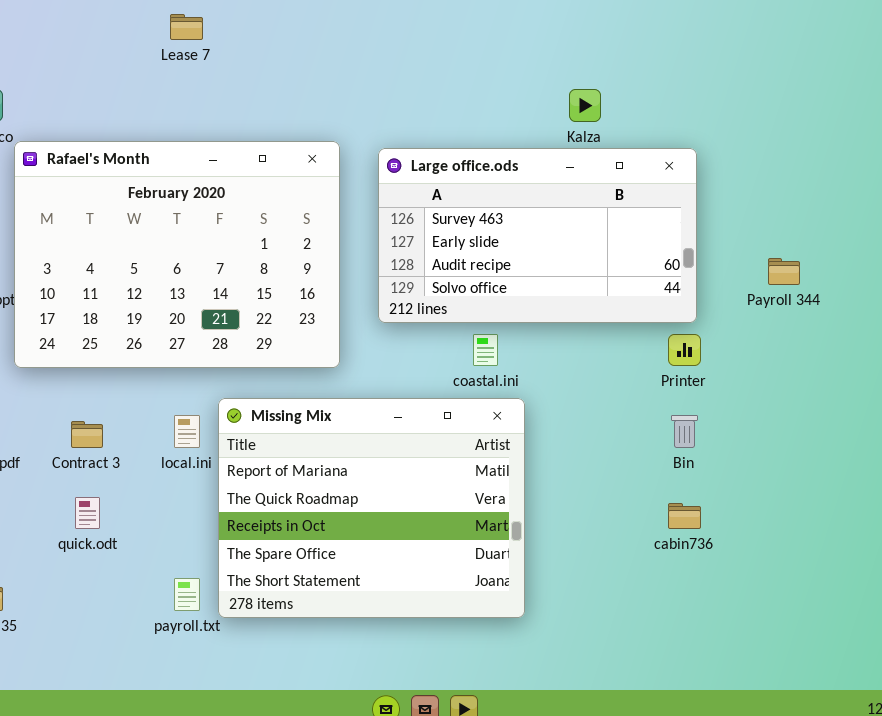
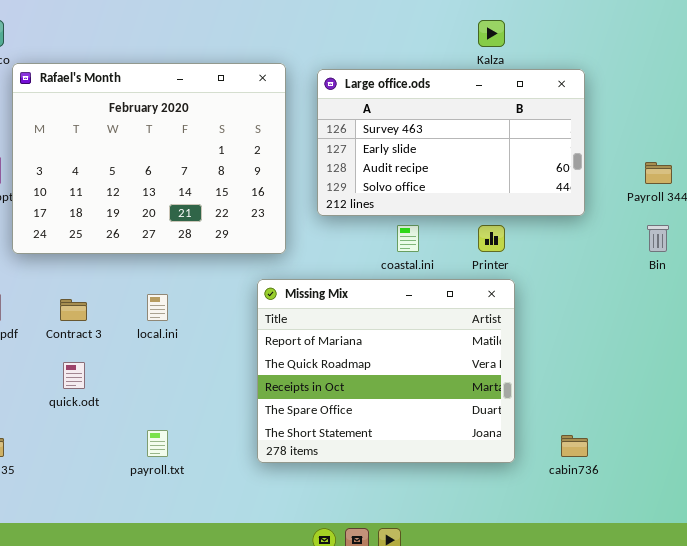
Printer: [668,334,701,366] -> [478,225,505,252], moved
Missing Mix: [218,398,525,618] -> [257,279,515,463], moved
Bin: [671,415,698,448] -> [647,225,669,252], moved
cabin736: [668,503,701,529] -> [561,435,588,457], moved

